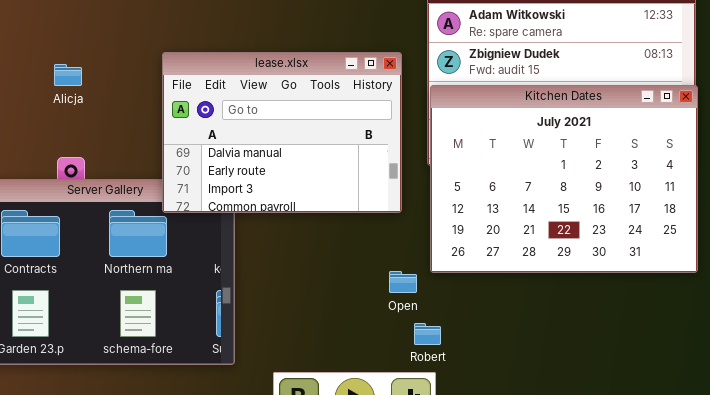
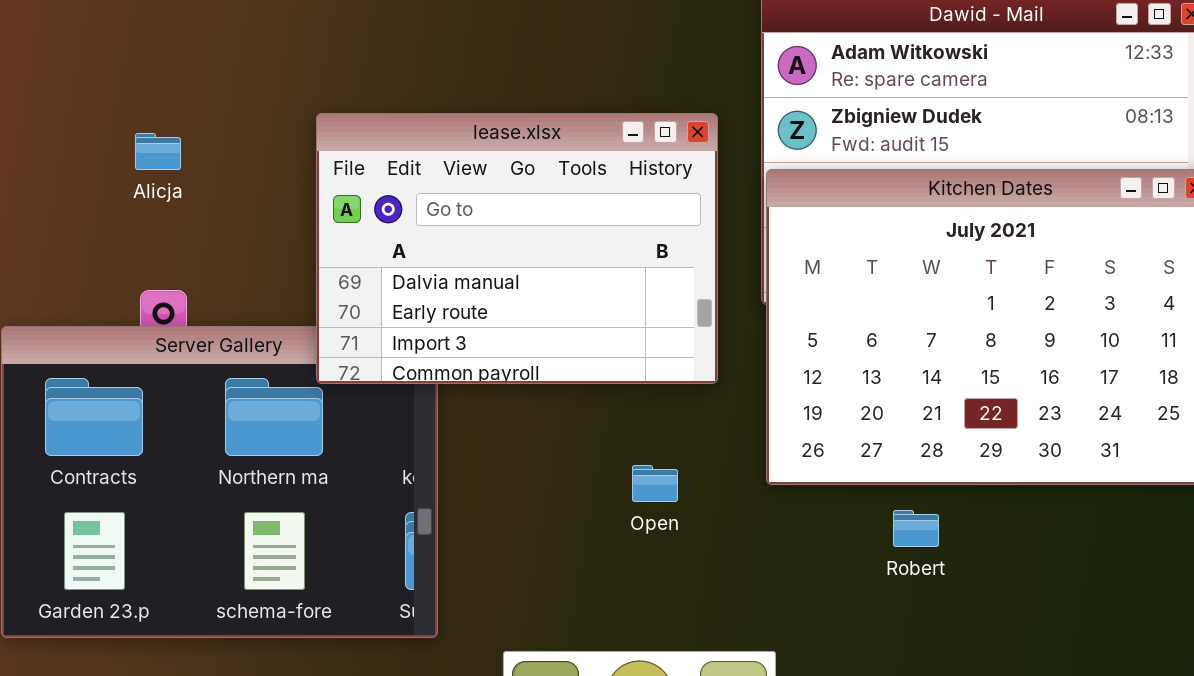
Open: [389,271,417,293] -> [632,465,678,502], moved
Robert: [414,323,441,345] -> [893,510,939,547], moved

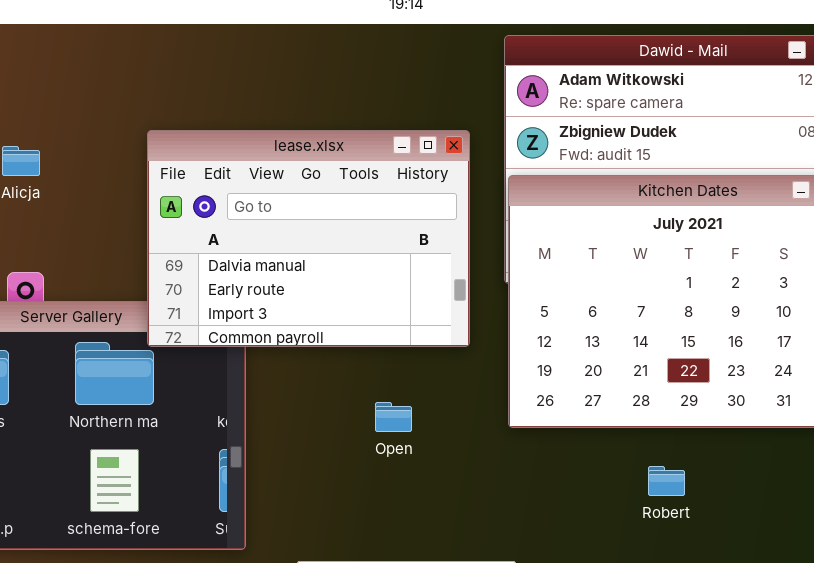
Open: [632,465,678,502] -> [375,402,412,432], moved
Robert: [893,510,939,547] -> [648,466,685,496], moved

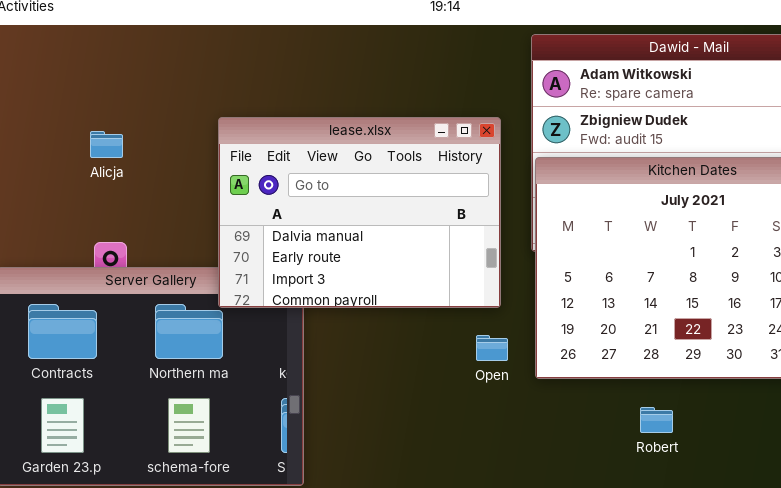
Open: [375,402,412,432] -> [476,335,508,361], moved
Robert: [648,466,685,496] -> [640,407,673,433], moved

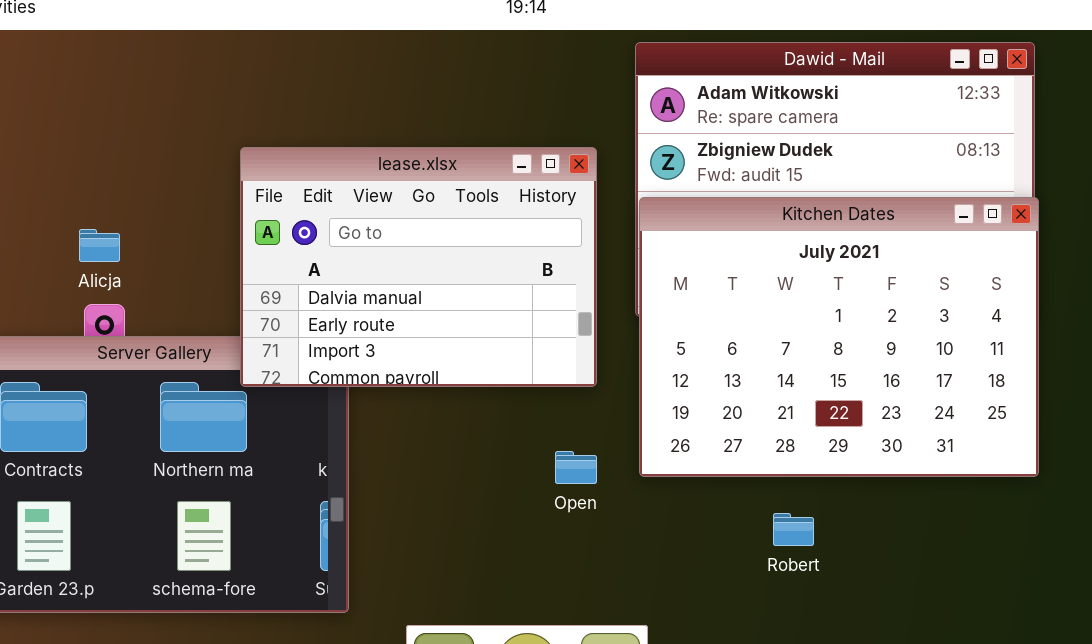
Alicja: [90,131,123,158] -> [79,229,120,262], moved
Open: [476,335,508,361] -> [555,451,597,484], moved

